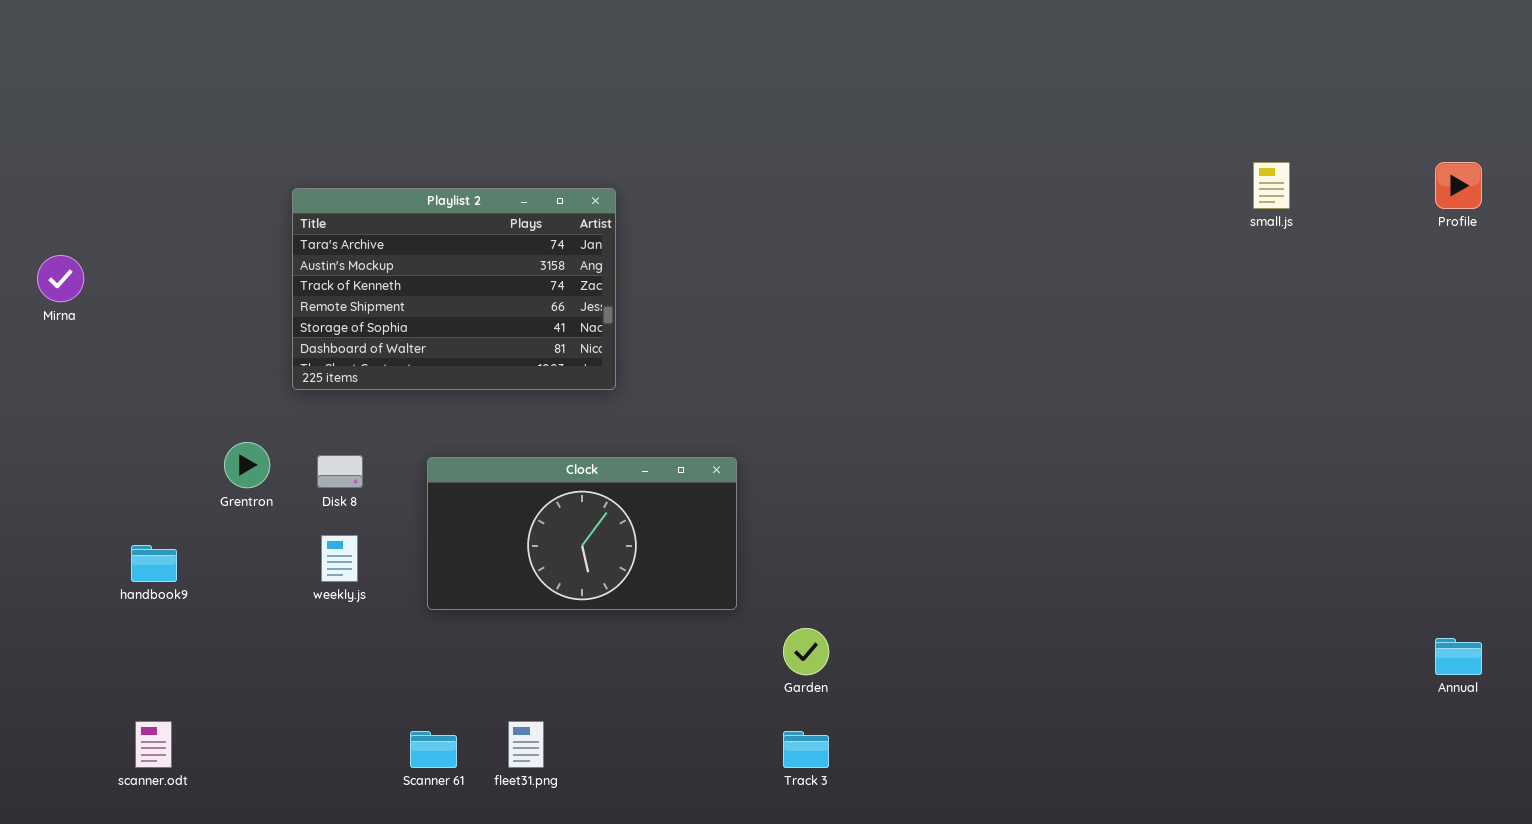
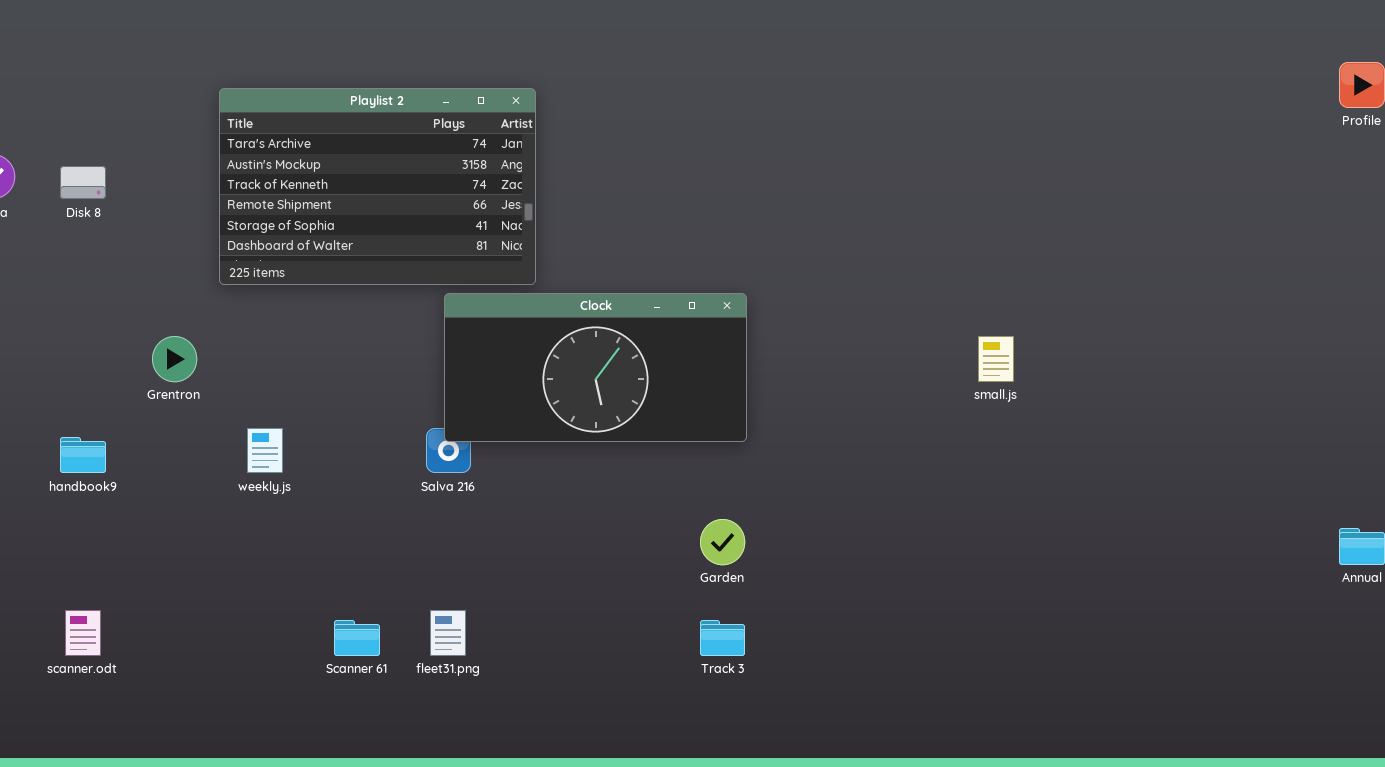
small.js: [1253,162,1290,209] -> [978,336,1014,382], moved
Disk 8: [317,455,363,488] -> [60,166,106,199], moved
Clock: [427,457,737,610] -> [444,293,747,442], moved

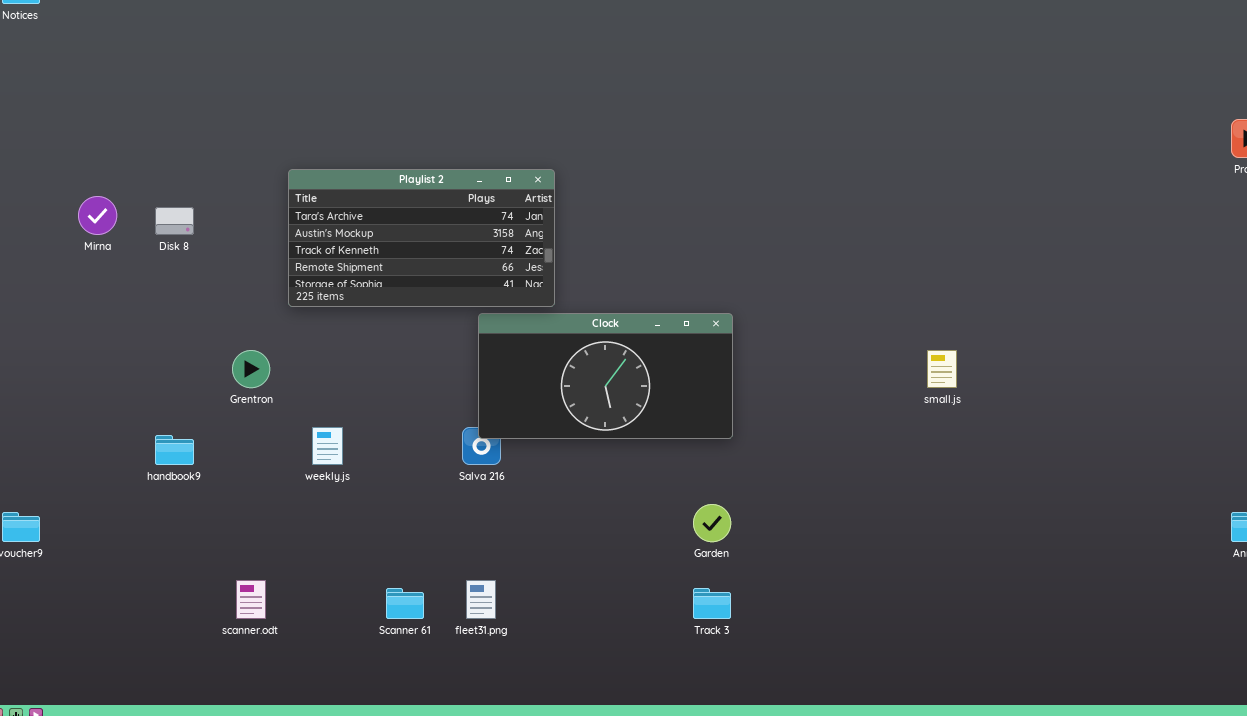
Playlist 2: [219,88,536,285] -> [288,169,555,307], resized
scanner.odt: [65,610,101,656] -> [236,580,266,619], moved

